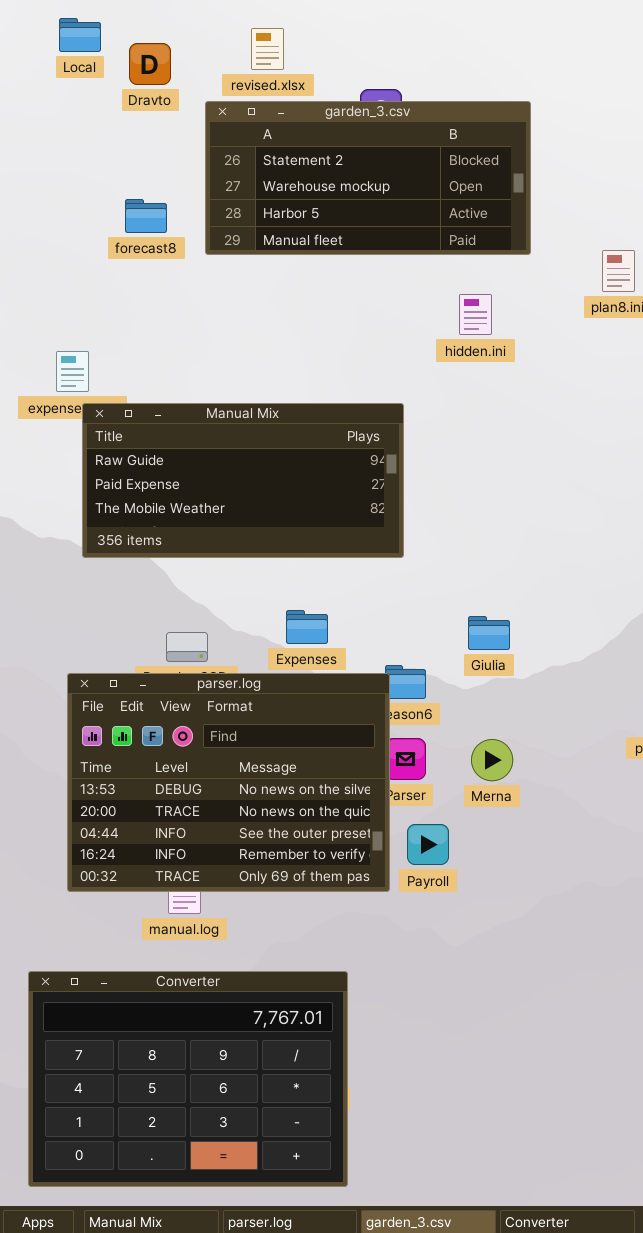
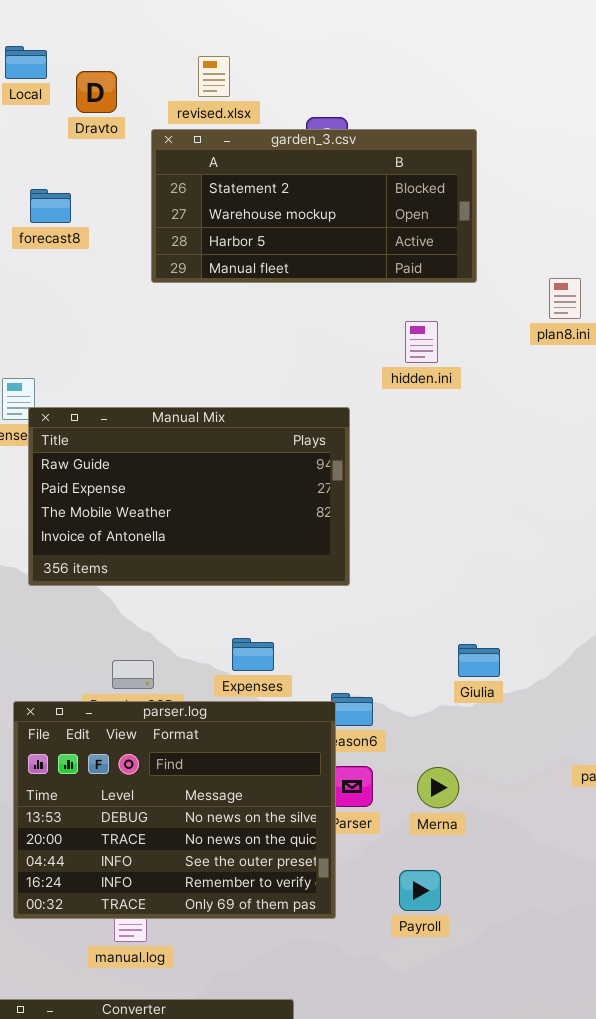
forecast8: [125,199,167,233] -> [30,189,71,223], moved
Manual Mix: [82,403,404,558] -> [28,407,350,586], resized
Giulia: [468,616,510,650] -> [458,644,500,677], moved
Payroll: [407,824,449,865] -> [399,870,441,911], moved

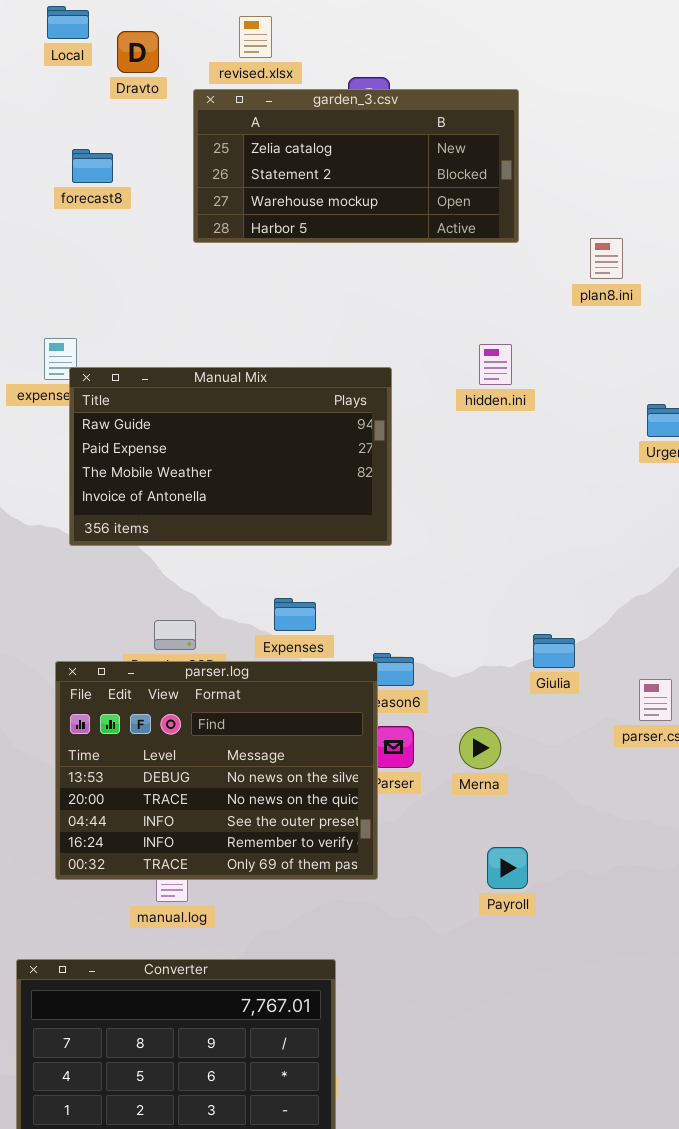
garden_3.csv: [151,129,477,283] -> [193,89,519,243], scrolled up 1 row
hidden.ini: [405,321,438,363] -> [479,344,512,385], moved
Giulia: [458,644,500,677] -> [533,634,575,668], moved
Payroll: [399,870,441,911] -> [487,847,528,889], moved

